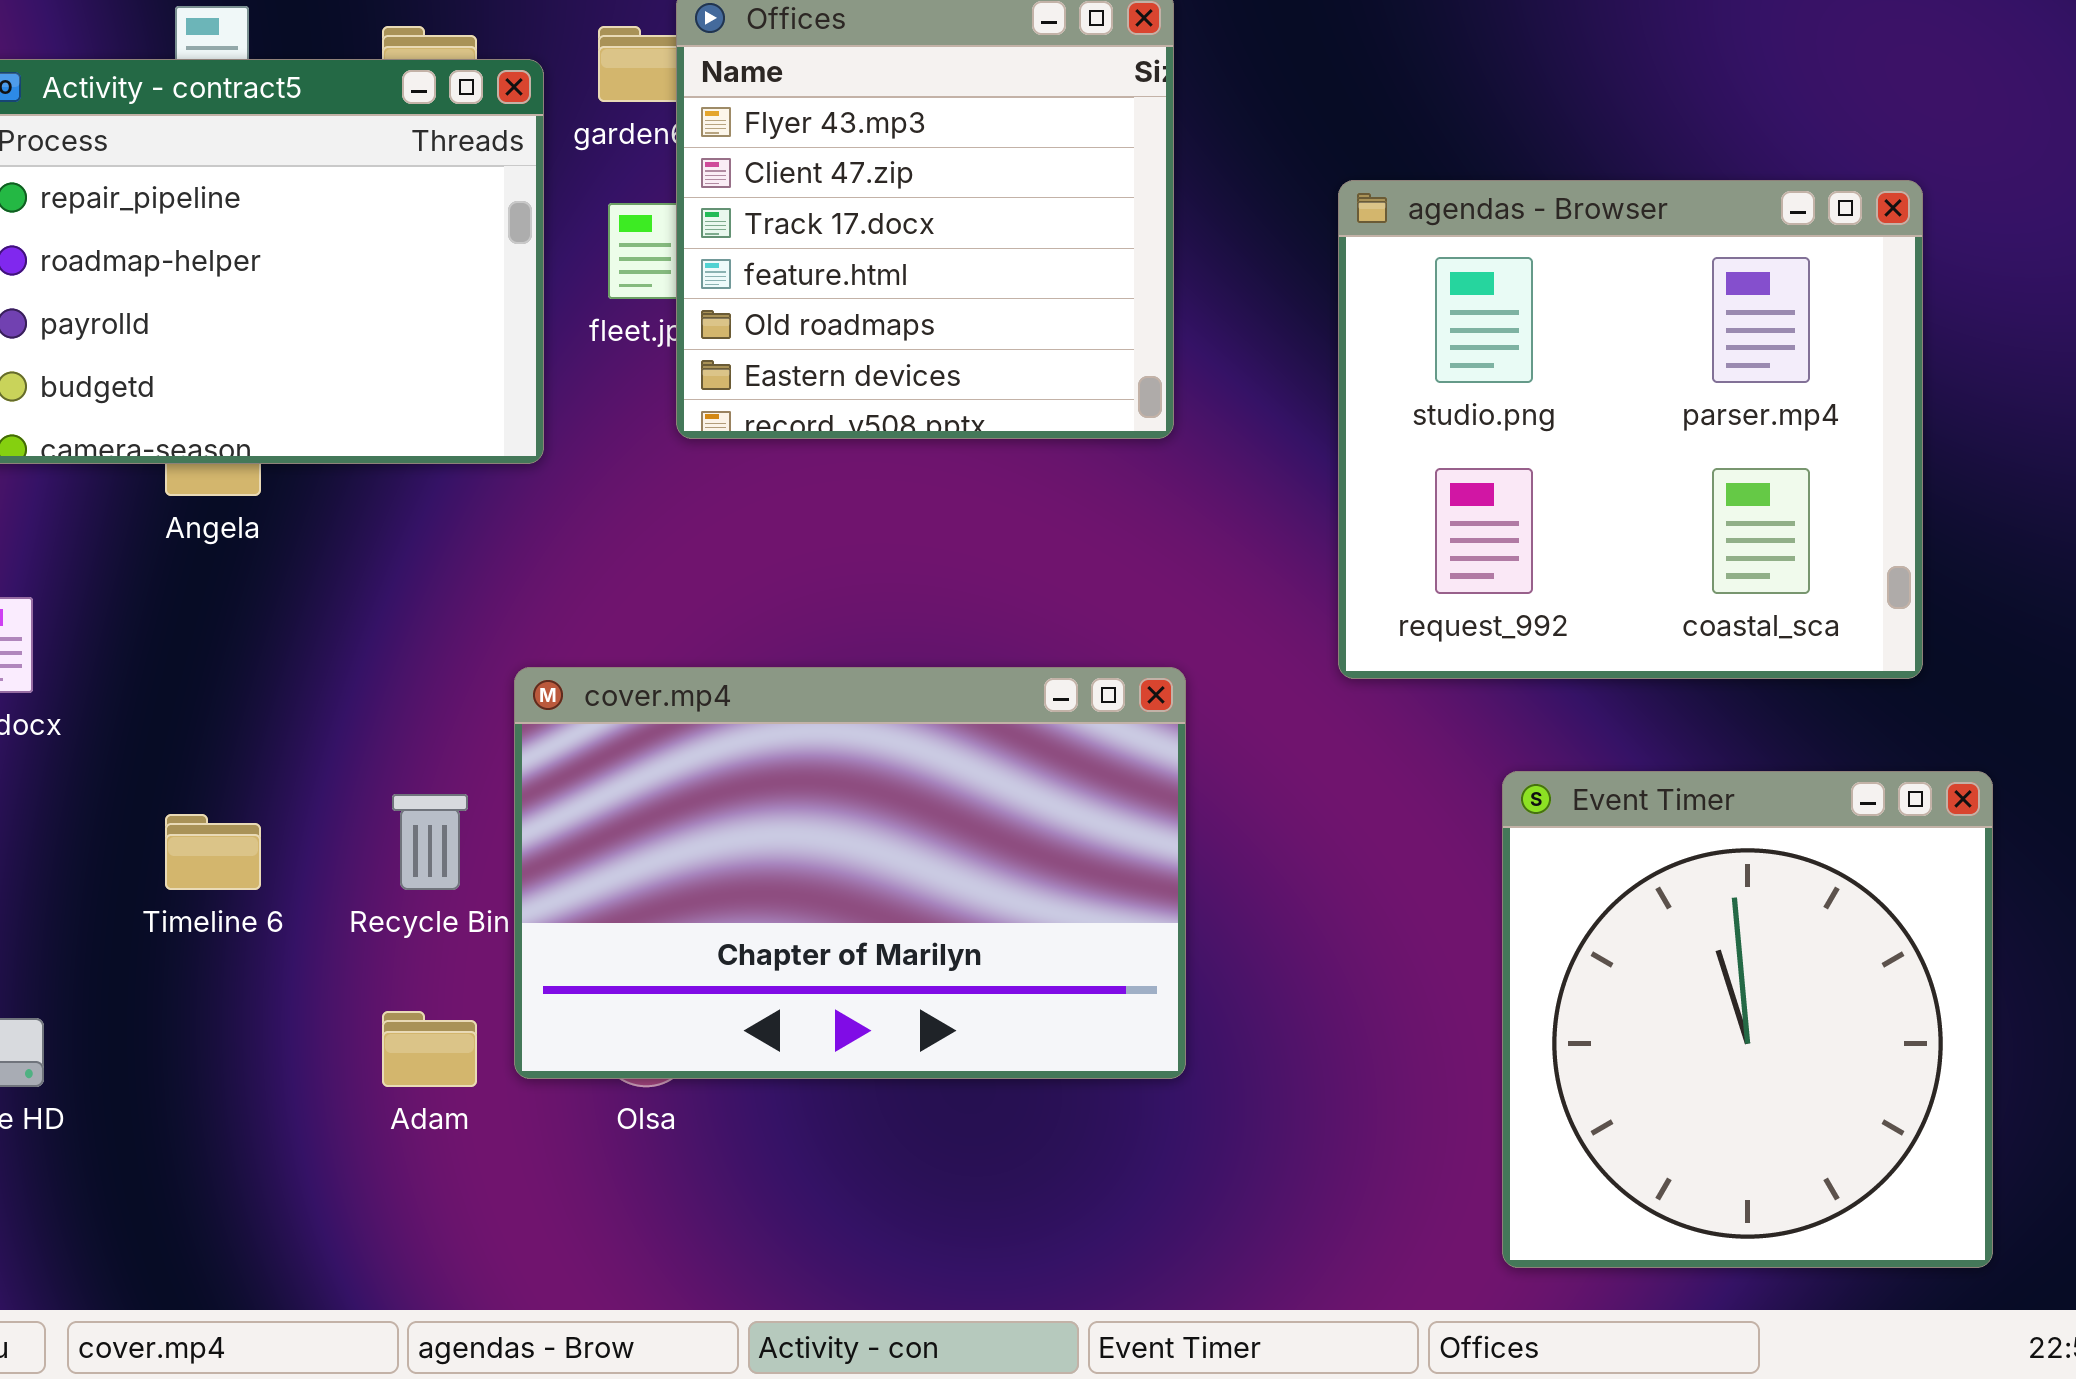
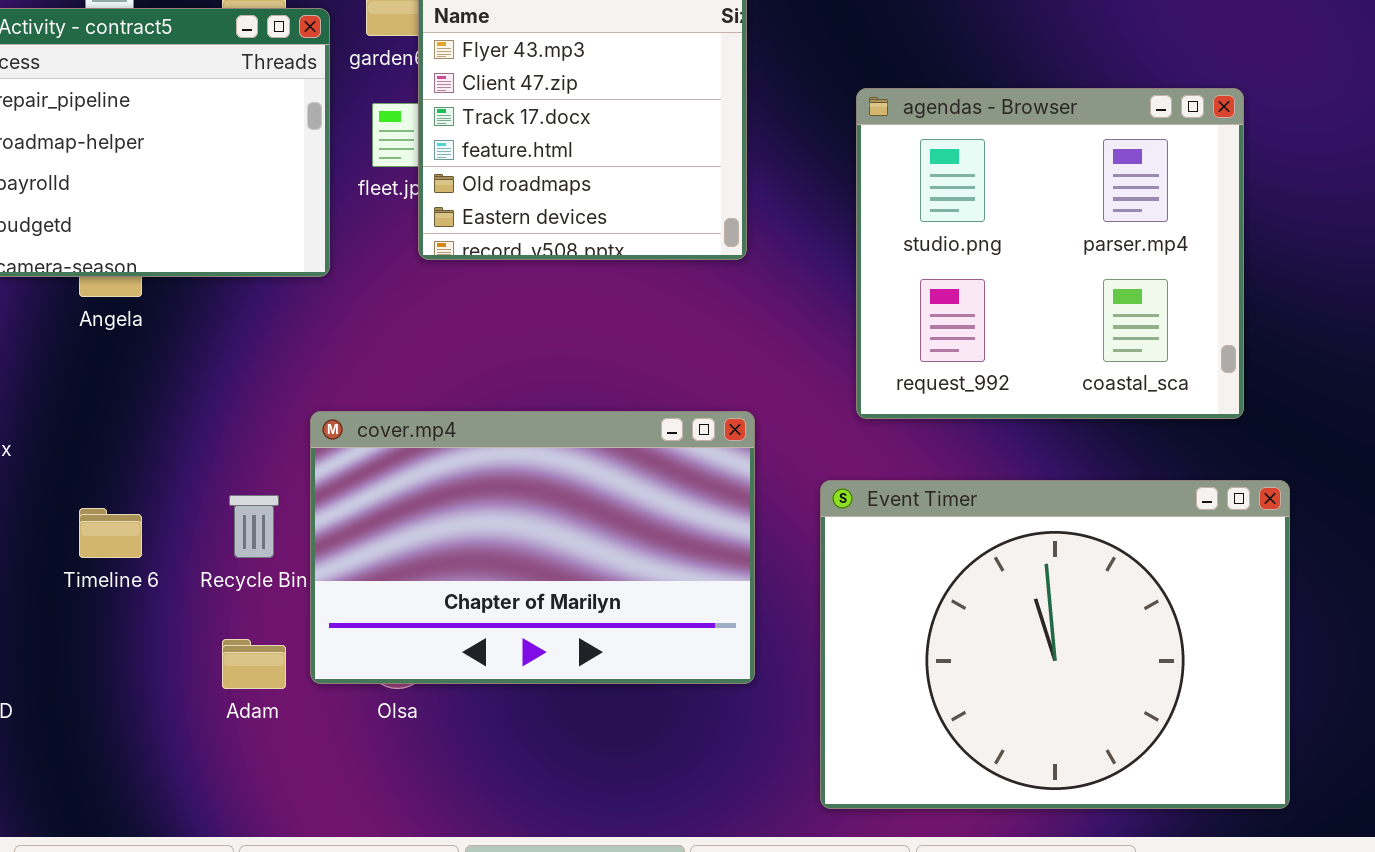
Event Timer: [1502,771,1993,1268] -> [820,480,1290,809], resized

